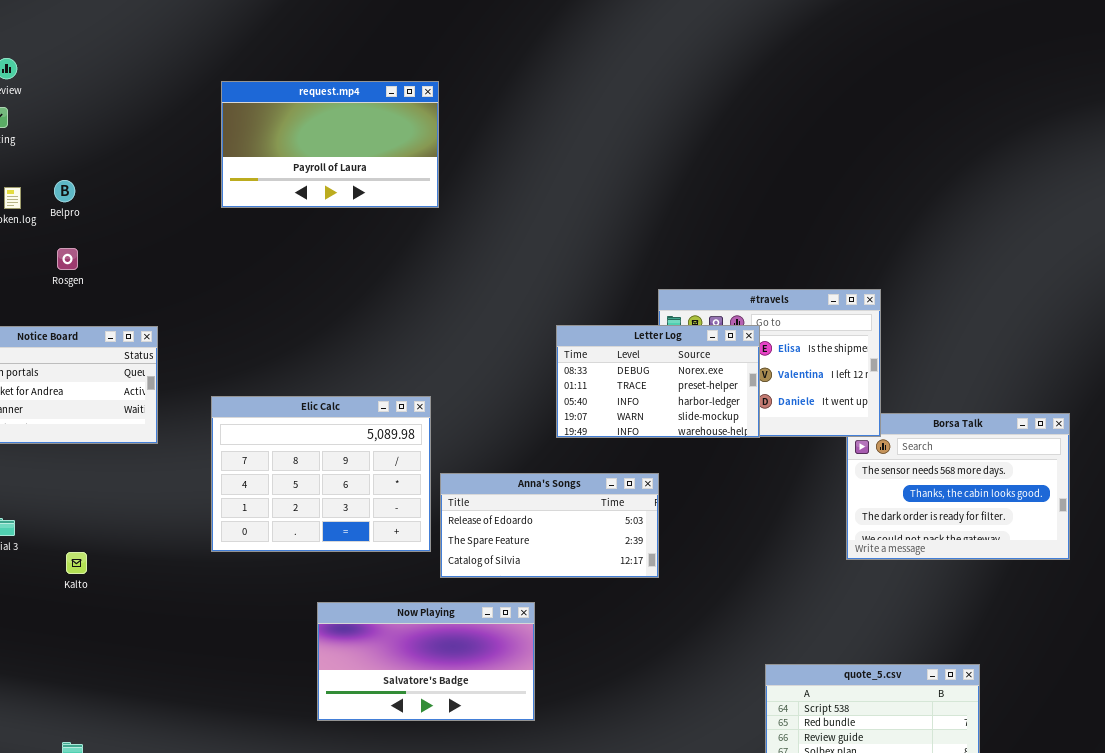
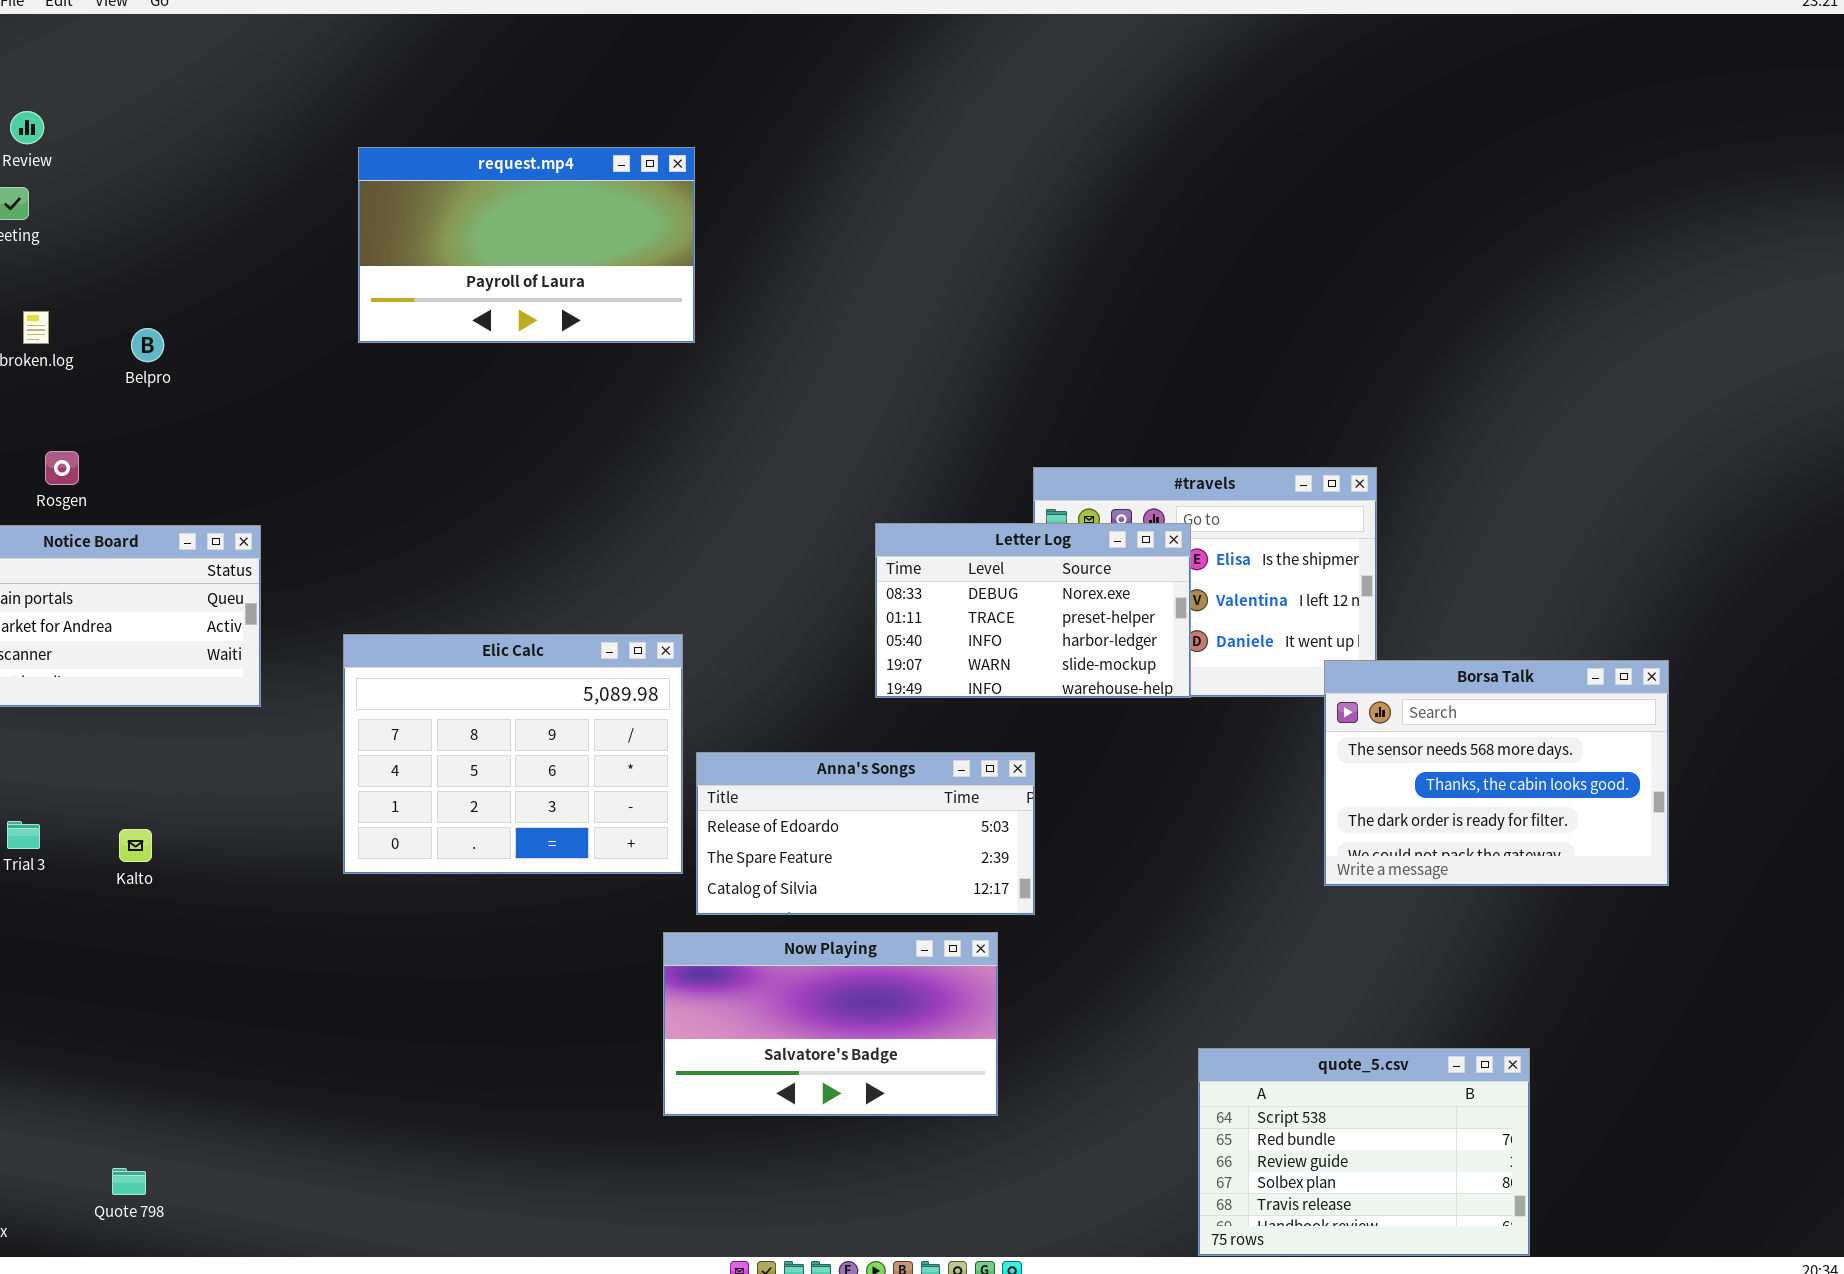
Belpro: [54,180,75,202] -> [131,328,164,362], moved
Rosgen: [57,248,78,270] -> [45,451,79,485], moved
Borsa Talk: [846,413,1070,560] -> [1324,660,1669,886], raised
Kalto: [66,552,87,574] -> [119,829,152,862], moved
Now Playing: [317,602,535,721] -> [663,932,998,1116], moved

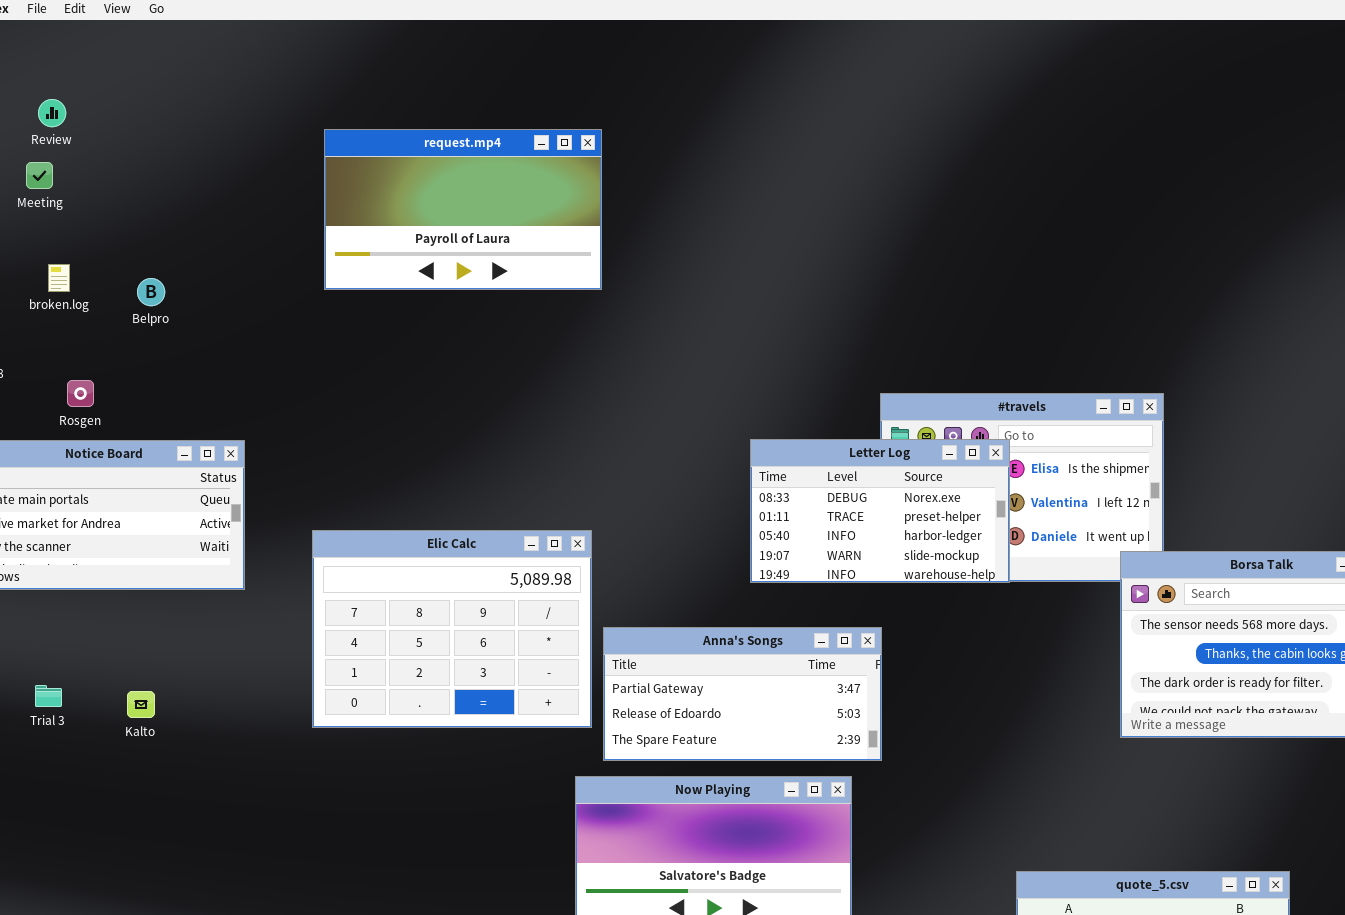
Anna's Songs: [696,752,1035,915] -> [603,627,882,761], scrolled up 1 row

